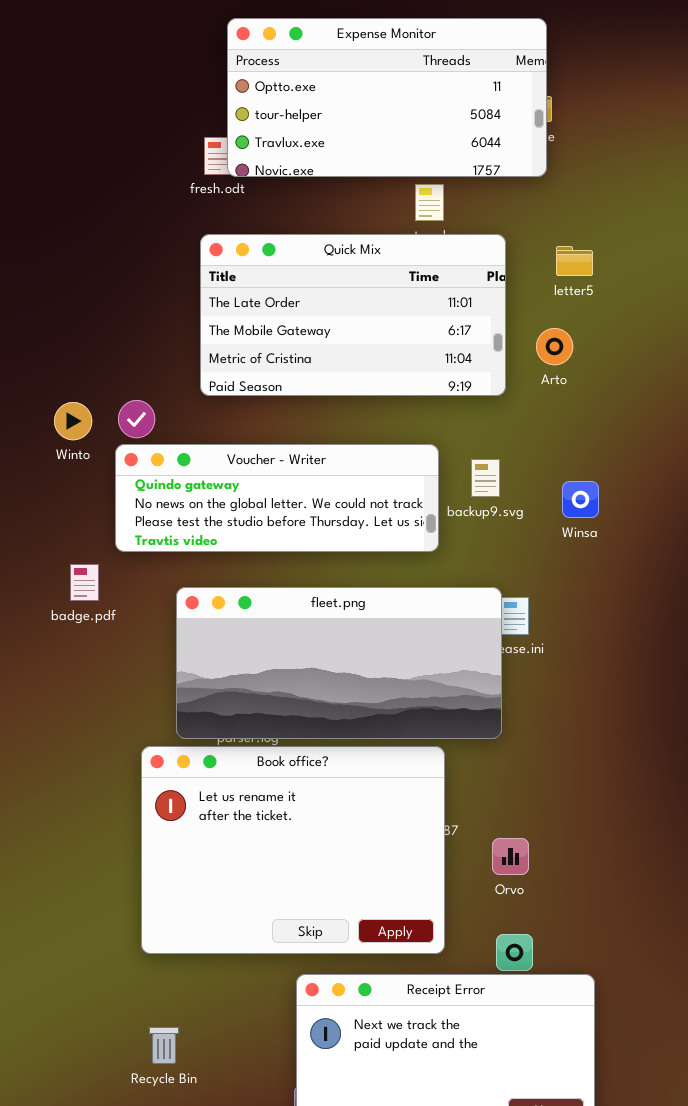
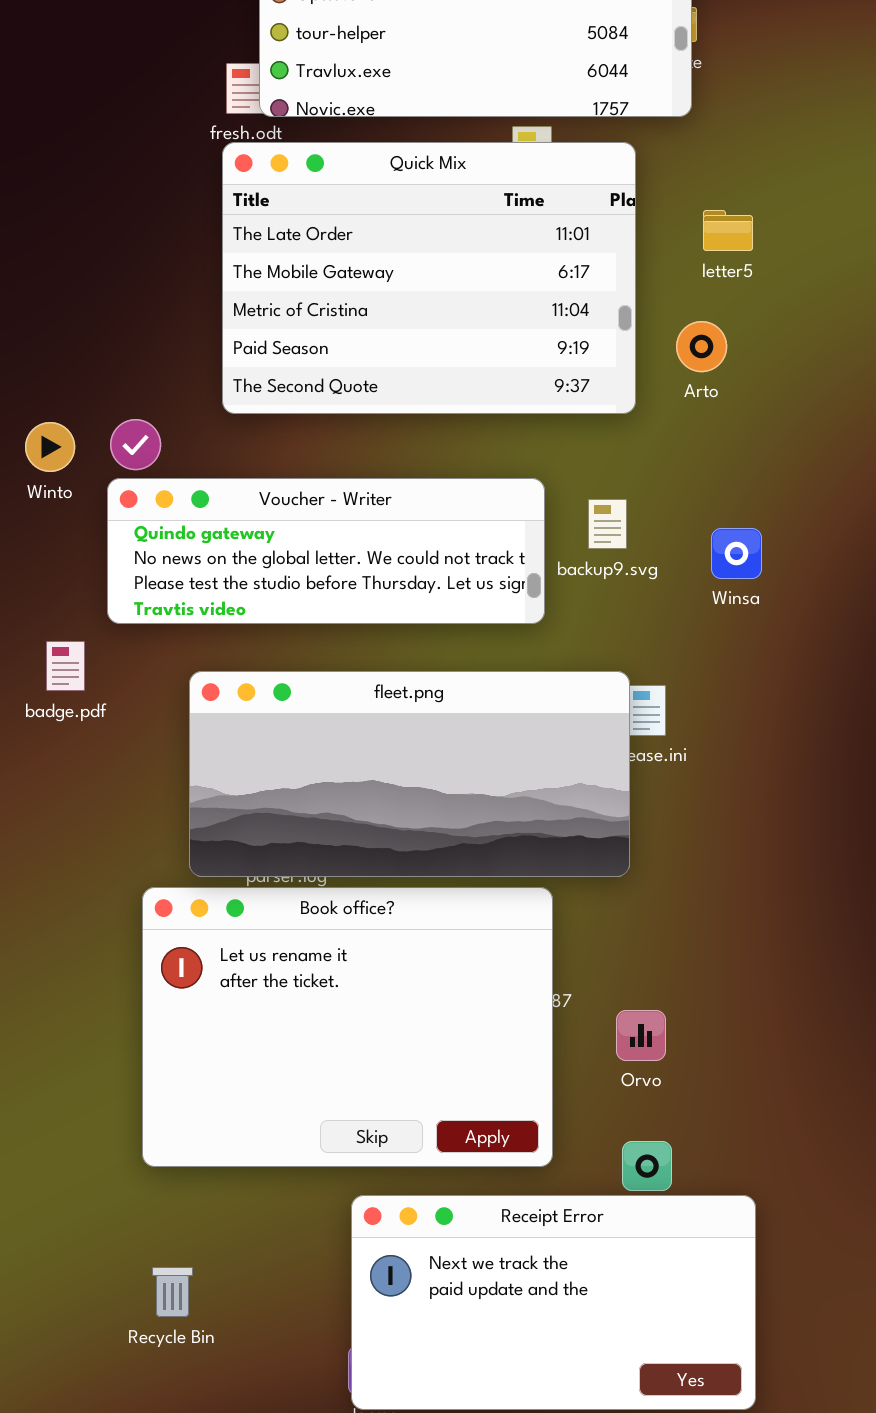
Quick Mix: [200,234,506,396] -> [222,142,636,414], resized

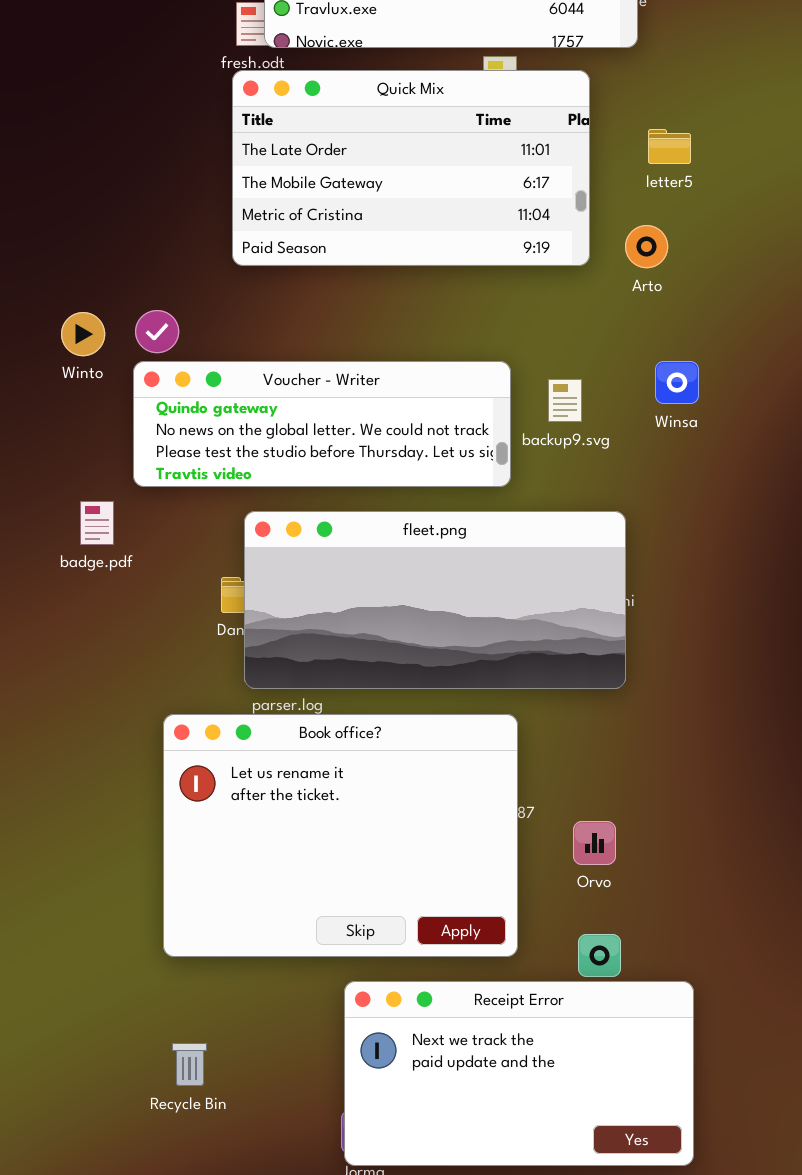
Quick Mix: [222,142,636,414] -> [232,70,590,266], resized
Winsa: [711,528,762,579] -> [655,361,699,404], moved
fleet.png: [189,671,630,877] -> [244,511,626,689], moved

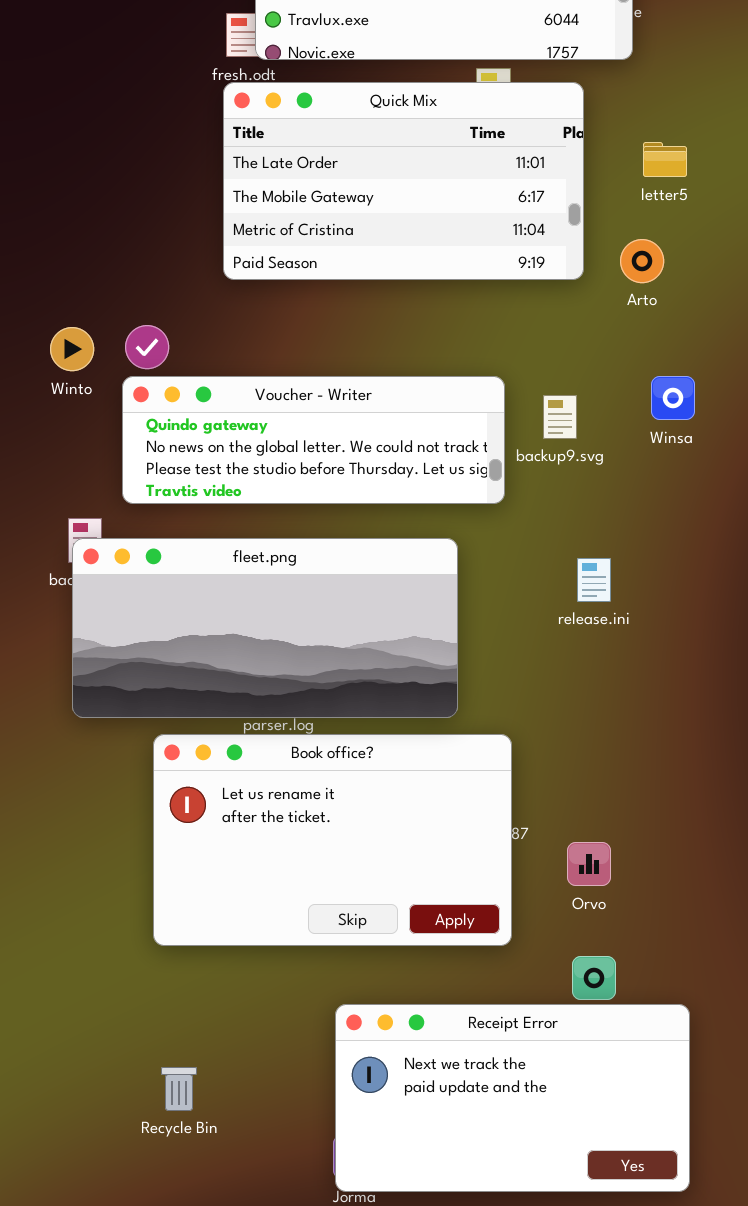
fleet.png: [244,511,626,689] -> [72,538,458,718], moved
Book office?: [163,714,518,957] -> [153,734,512,946], resized

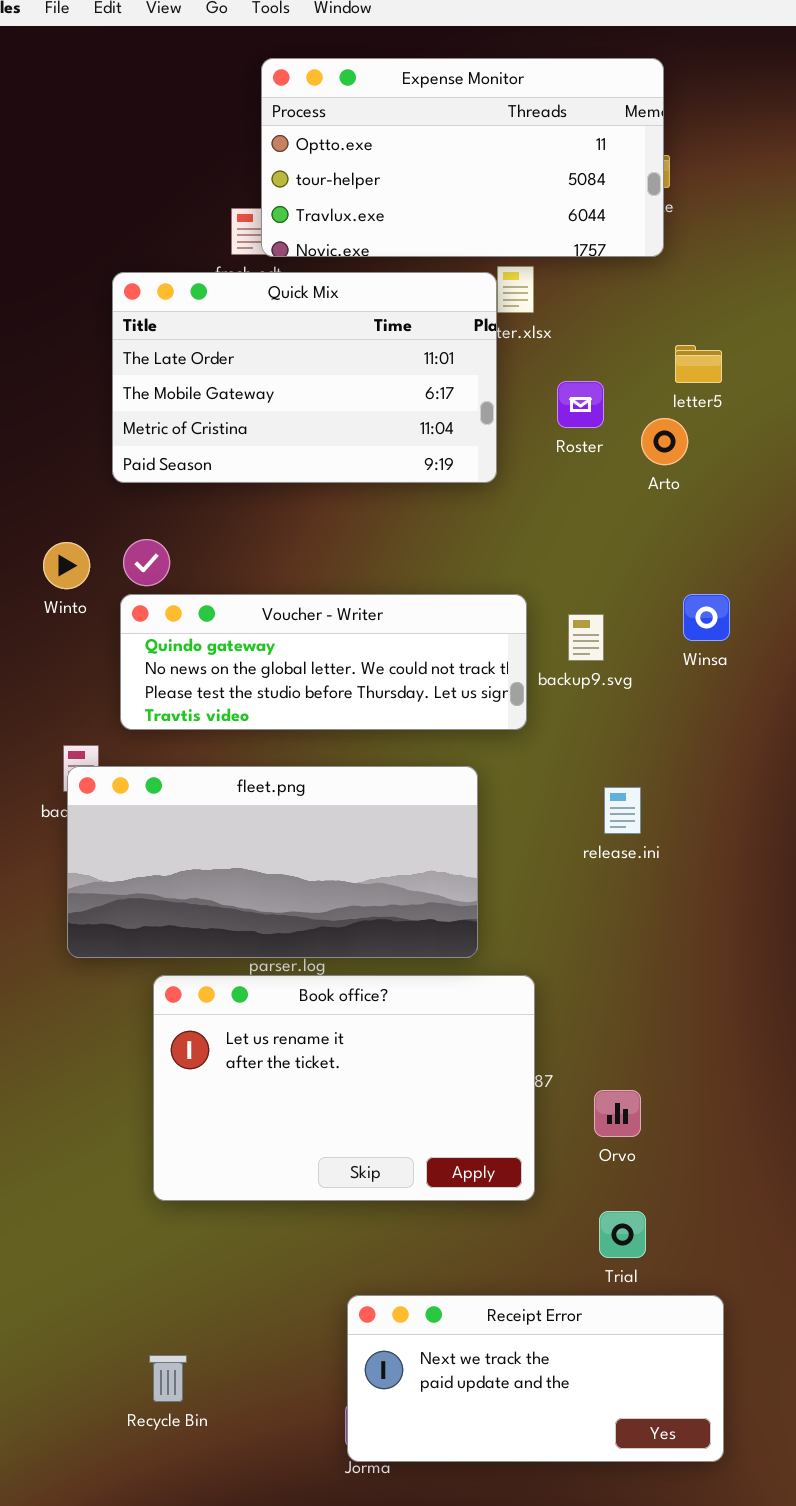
Quick Mix: [223,82,584,280] -> [112,272,497,483], moved
Arto: [620,239,664,283] -> [641,418,688,465], moved
Receipt Error: [335,1004,690,1192] -> [347,1295,724,1462], resized
Recycle Bin: [161,1067,197,1111] -> [149,1355,187,1402], moved

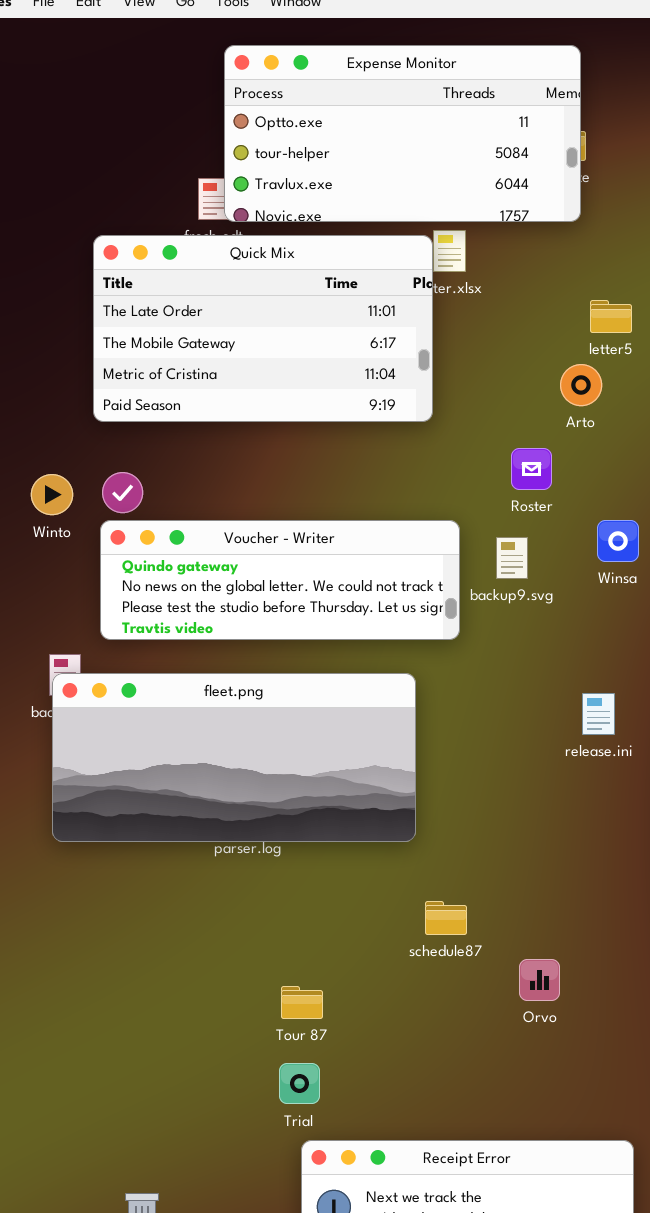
Roster: [557,381,604,428] -> [511,448,552,490], moved
release.ini: [604,787,641,834] -> [582,693,615,735], moved
Book office?: [153,975,535,1201] -> none, closed
Trial: [599,1211,646,1258] -> [279,1063,320,1104], moved

